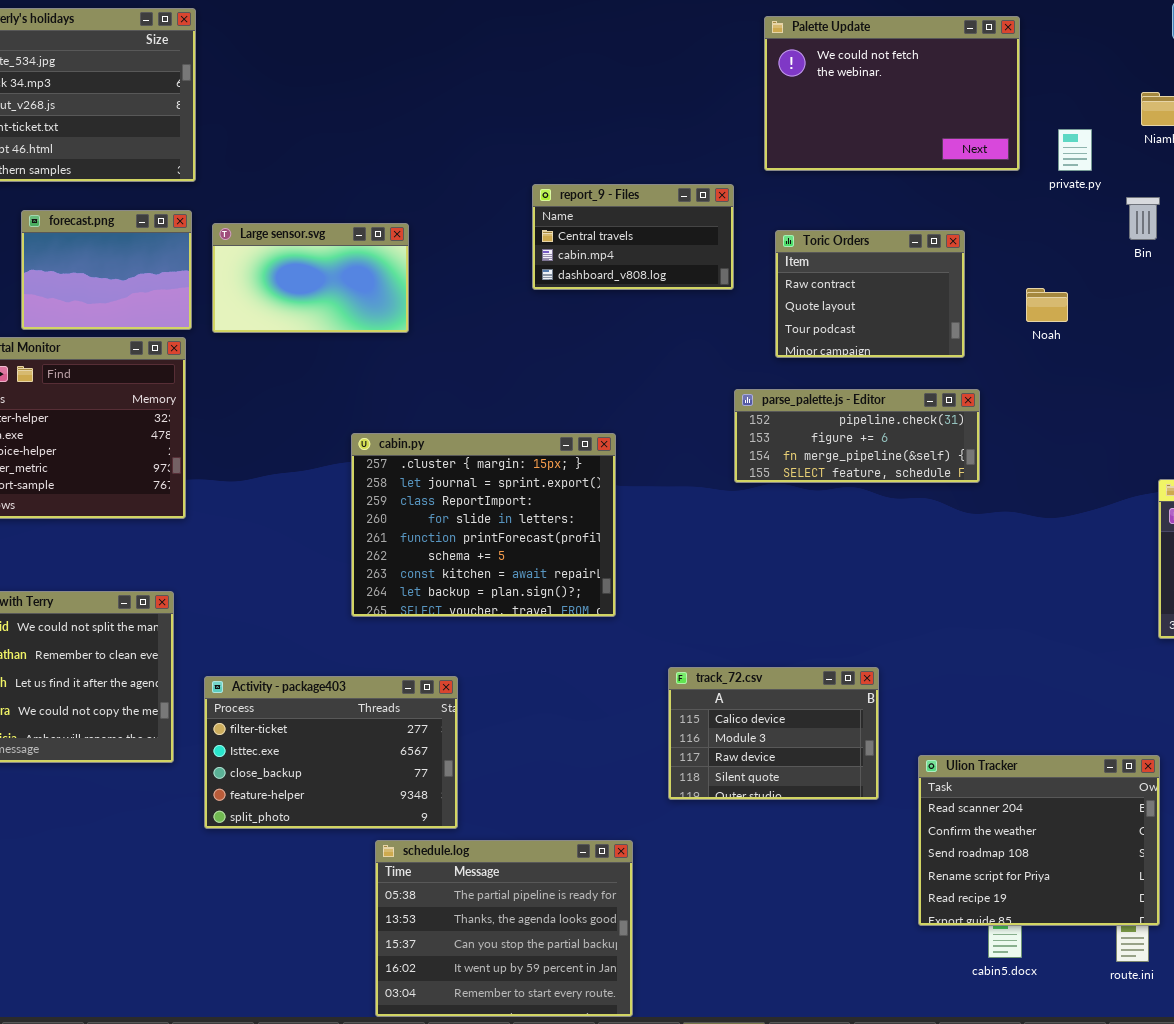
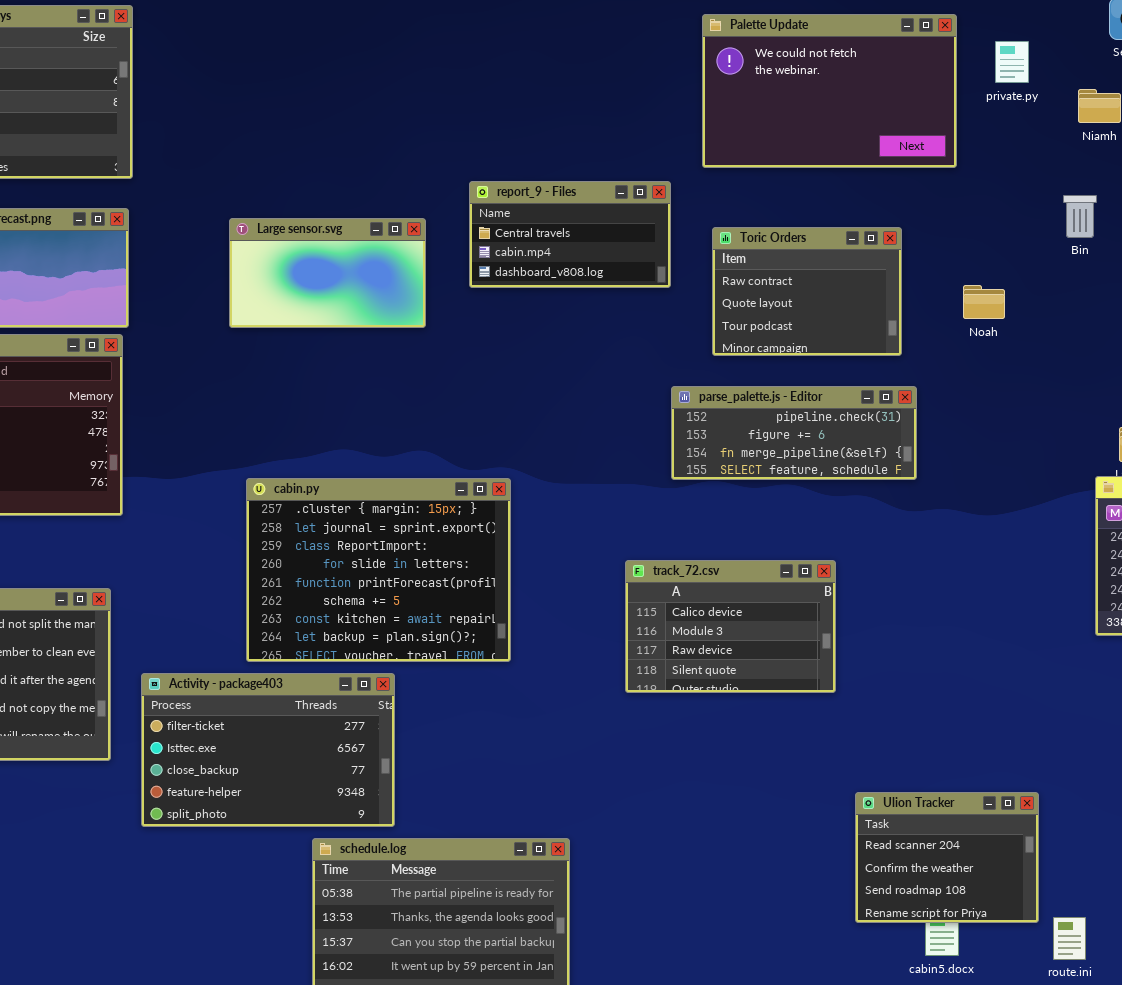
private.py: [1058,129,1092,171] -> [995,41,1029,83], moved
Large sensor.svg: [212,223,409,333] -> [229,218,426,328], moved
cabin.py: [351,433,616,617] -> [246,478,511,662], moved
track_72.csv: [668,667,879,800] -> [625,560,836,693], moved
Ulion Tracker: [918,755,1160,926] -> [855,792,1039,923], resized

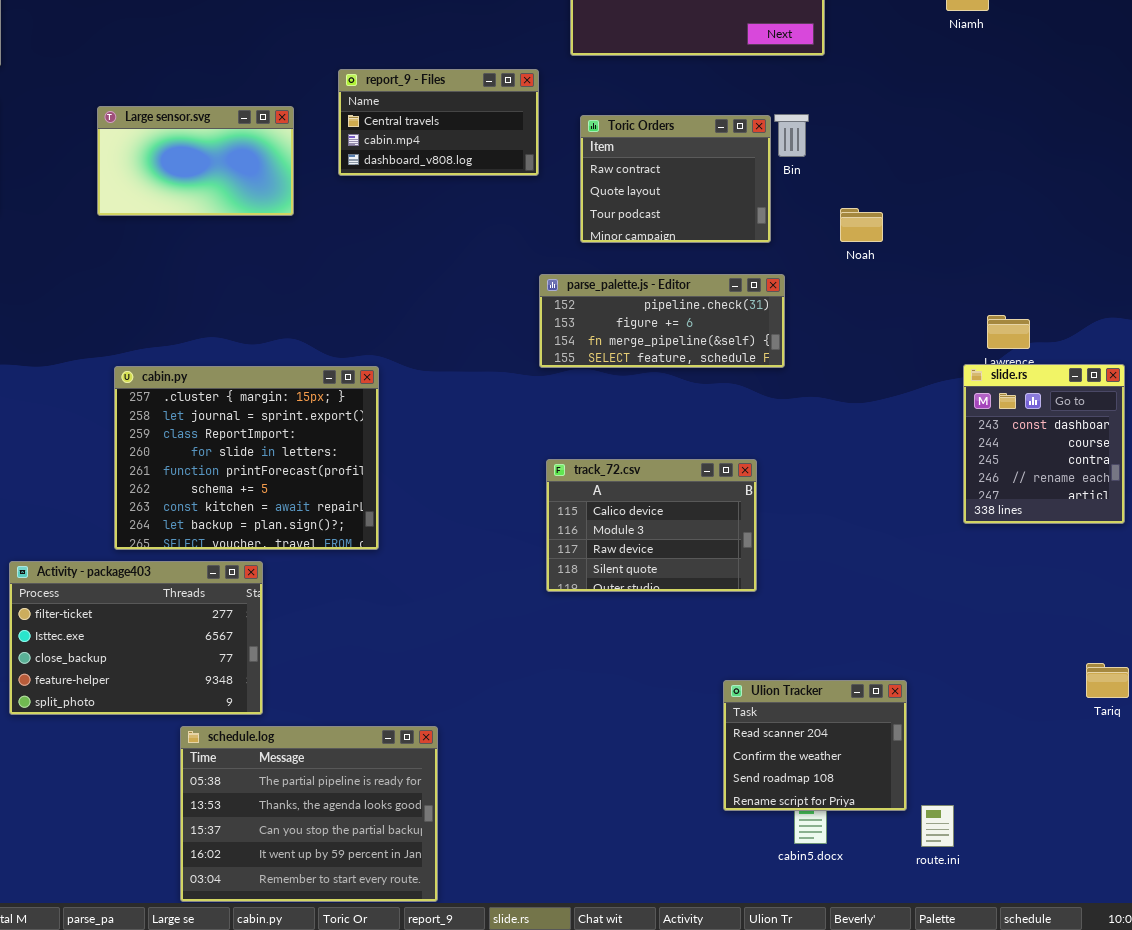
Bin: [1063,195,1097,238] -> [774,114,809,157], moved
Noah: [963,285,1005,319] -> [840,208,883,242], moved
track_72.csv: [625,560,836,693] -> [546,459,757,592], moved

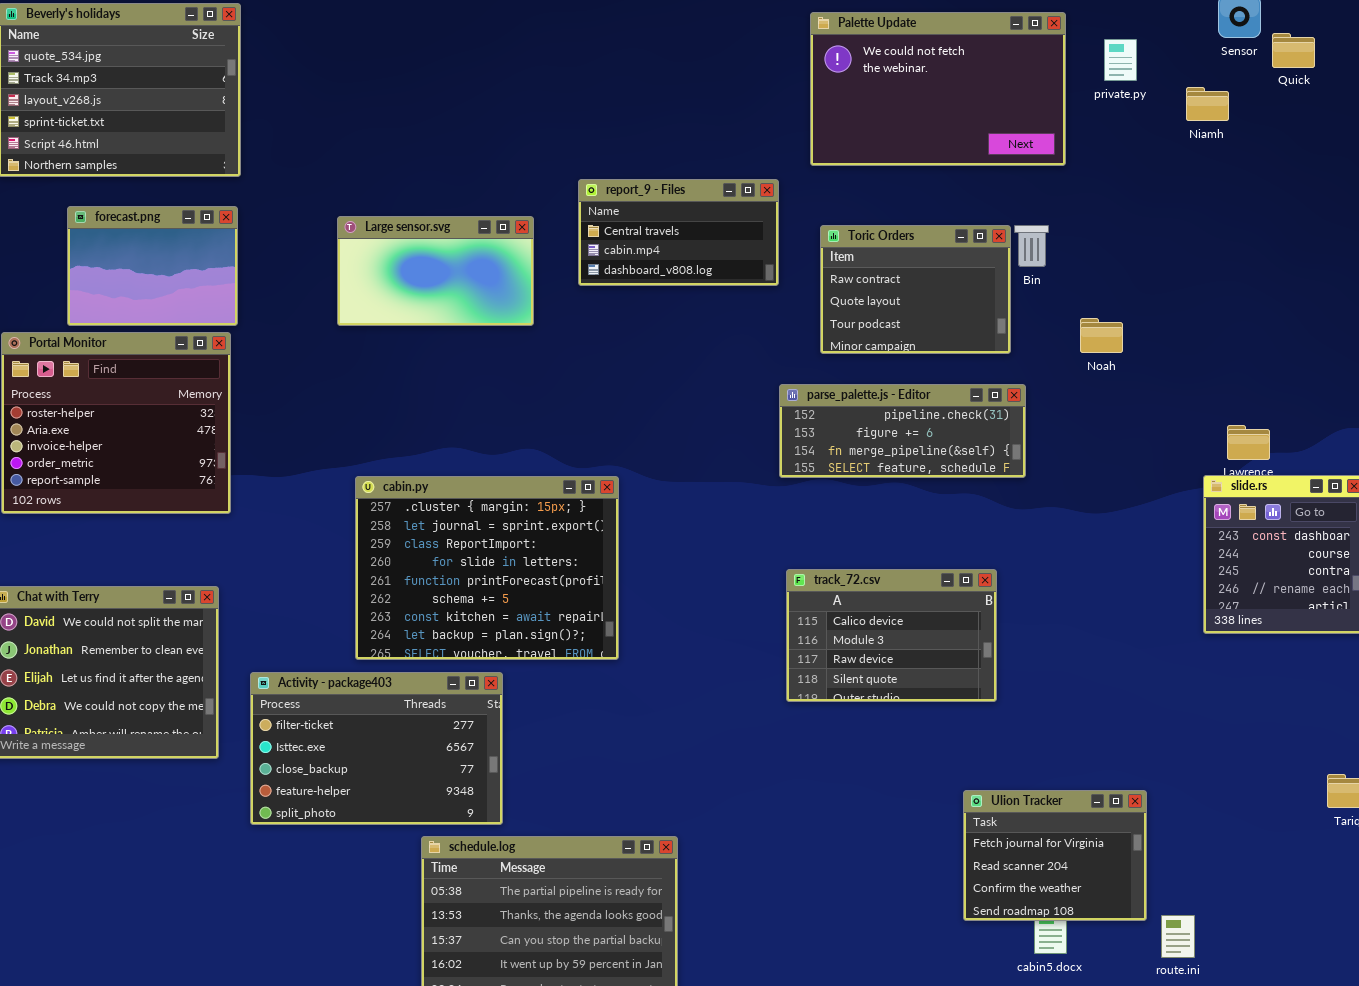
Ulion Tracker: [723,680,907,811] -> [963,790,1147,921], scrolled up 1 row

